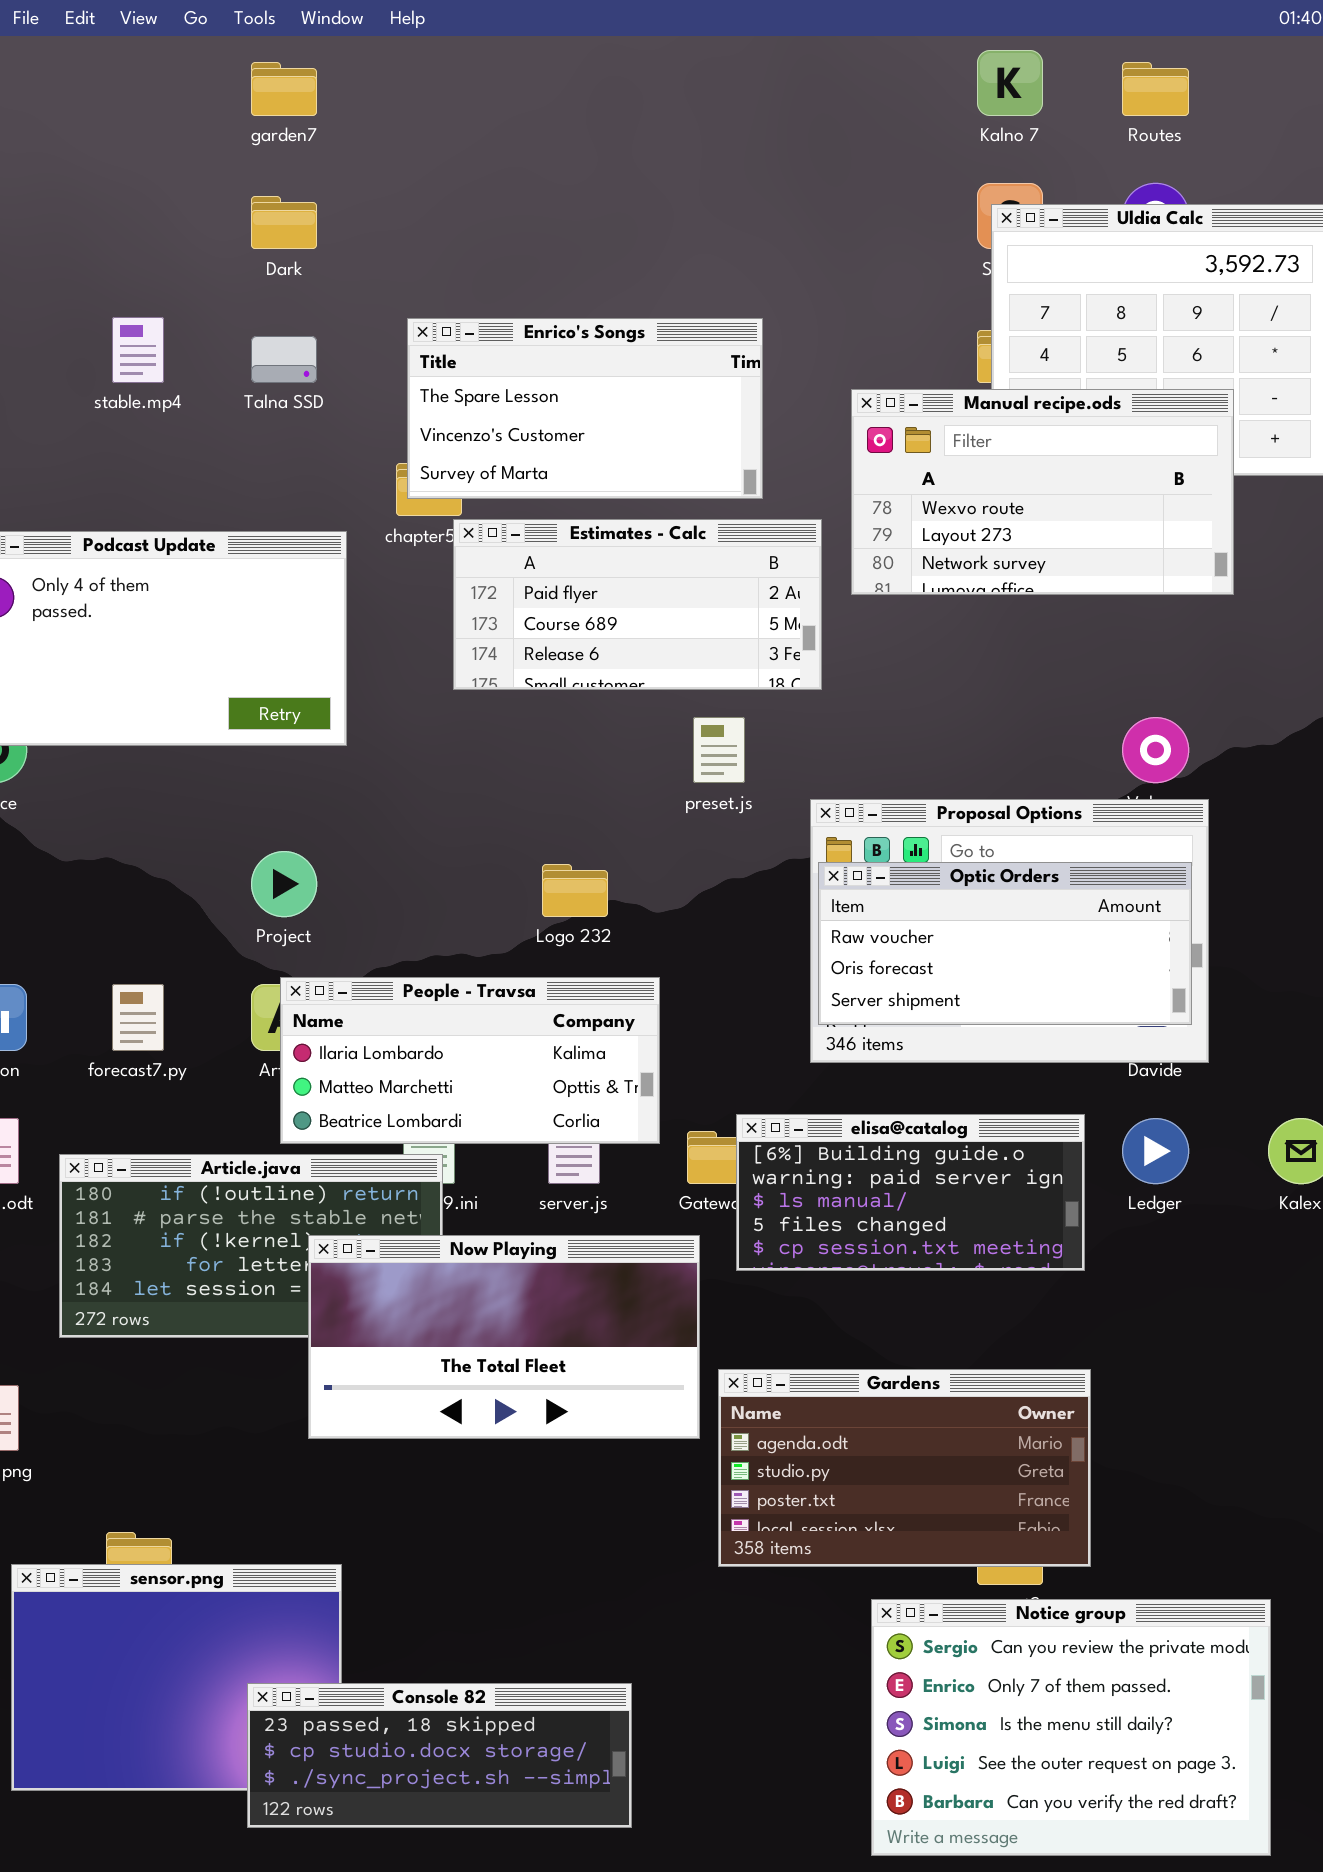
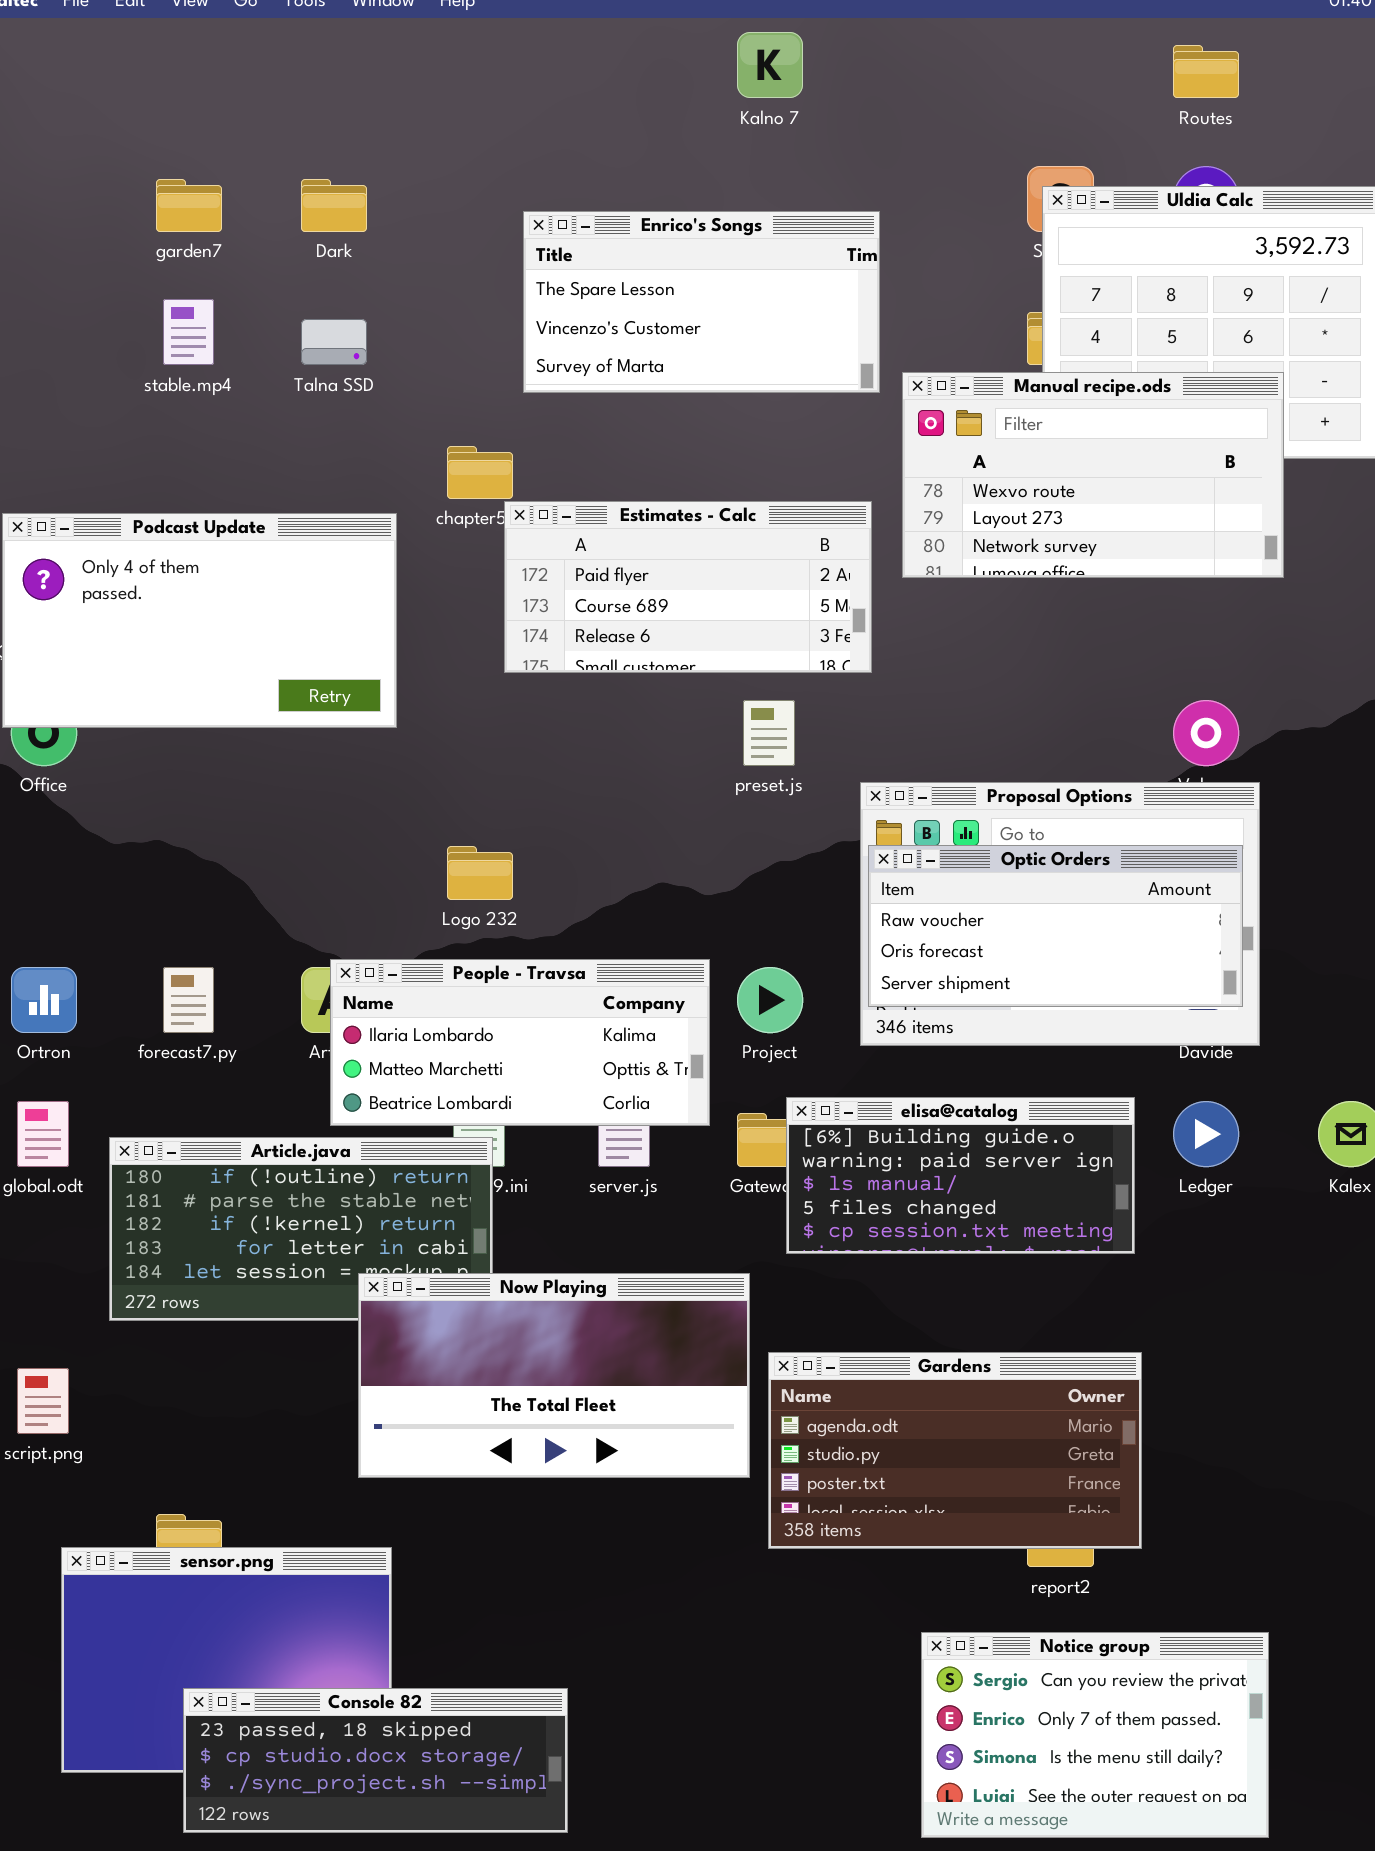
Kalno 7: [977,50,1043,116] -> [737,32,803,98], moved
garden7: [251,62,317,116] -> [156,179,222,232], moved
Enrico's Songs: [407,318,763,499] -> [523,211,880,393], moved
Project: [251,851,317,917] -> [737,967,803,1033], moved
Logo 232: [542,864,608,917] -> [447,846,513,900], moved
Now Playing: [308,1235,700,1439] -> [358,1273,750,1478], moved
Notice group: [871,1599,1271,1856] -> [921,1632,1269,1838], resized
Console 82: [247,1683,632,1828] -> [183,1688,568,1833], moved

